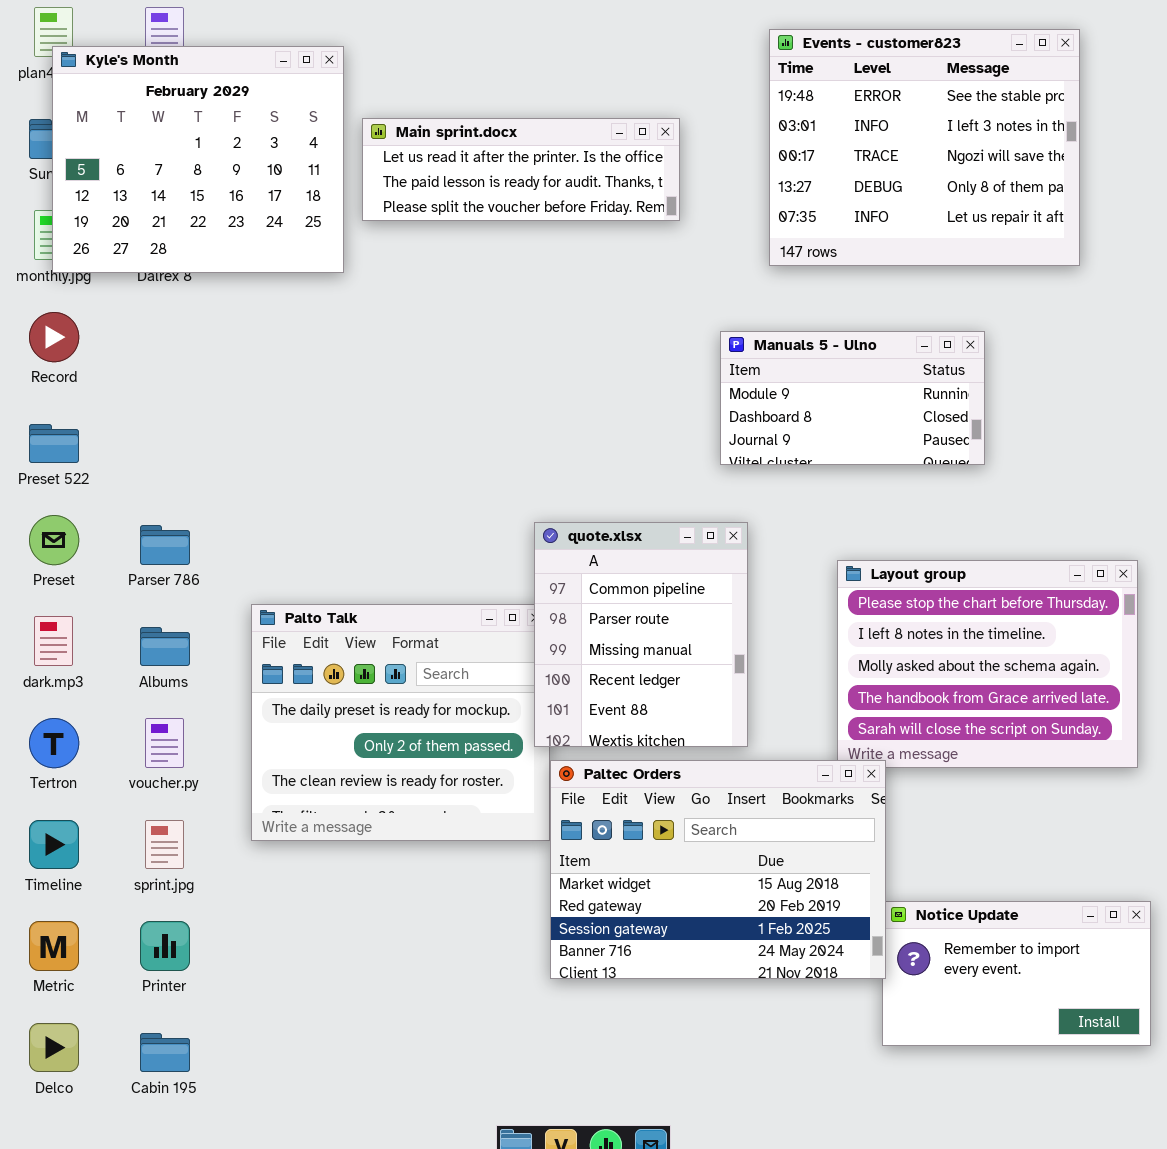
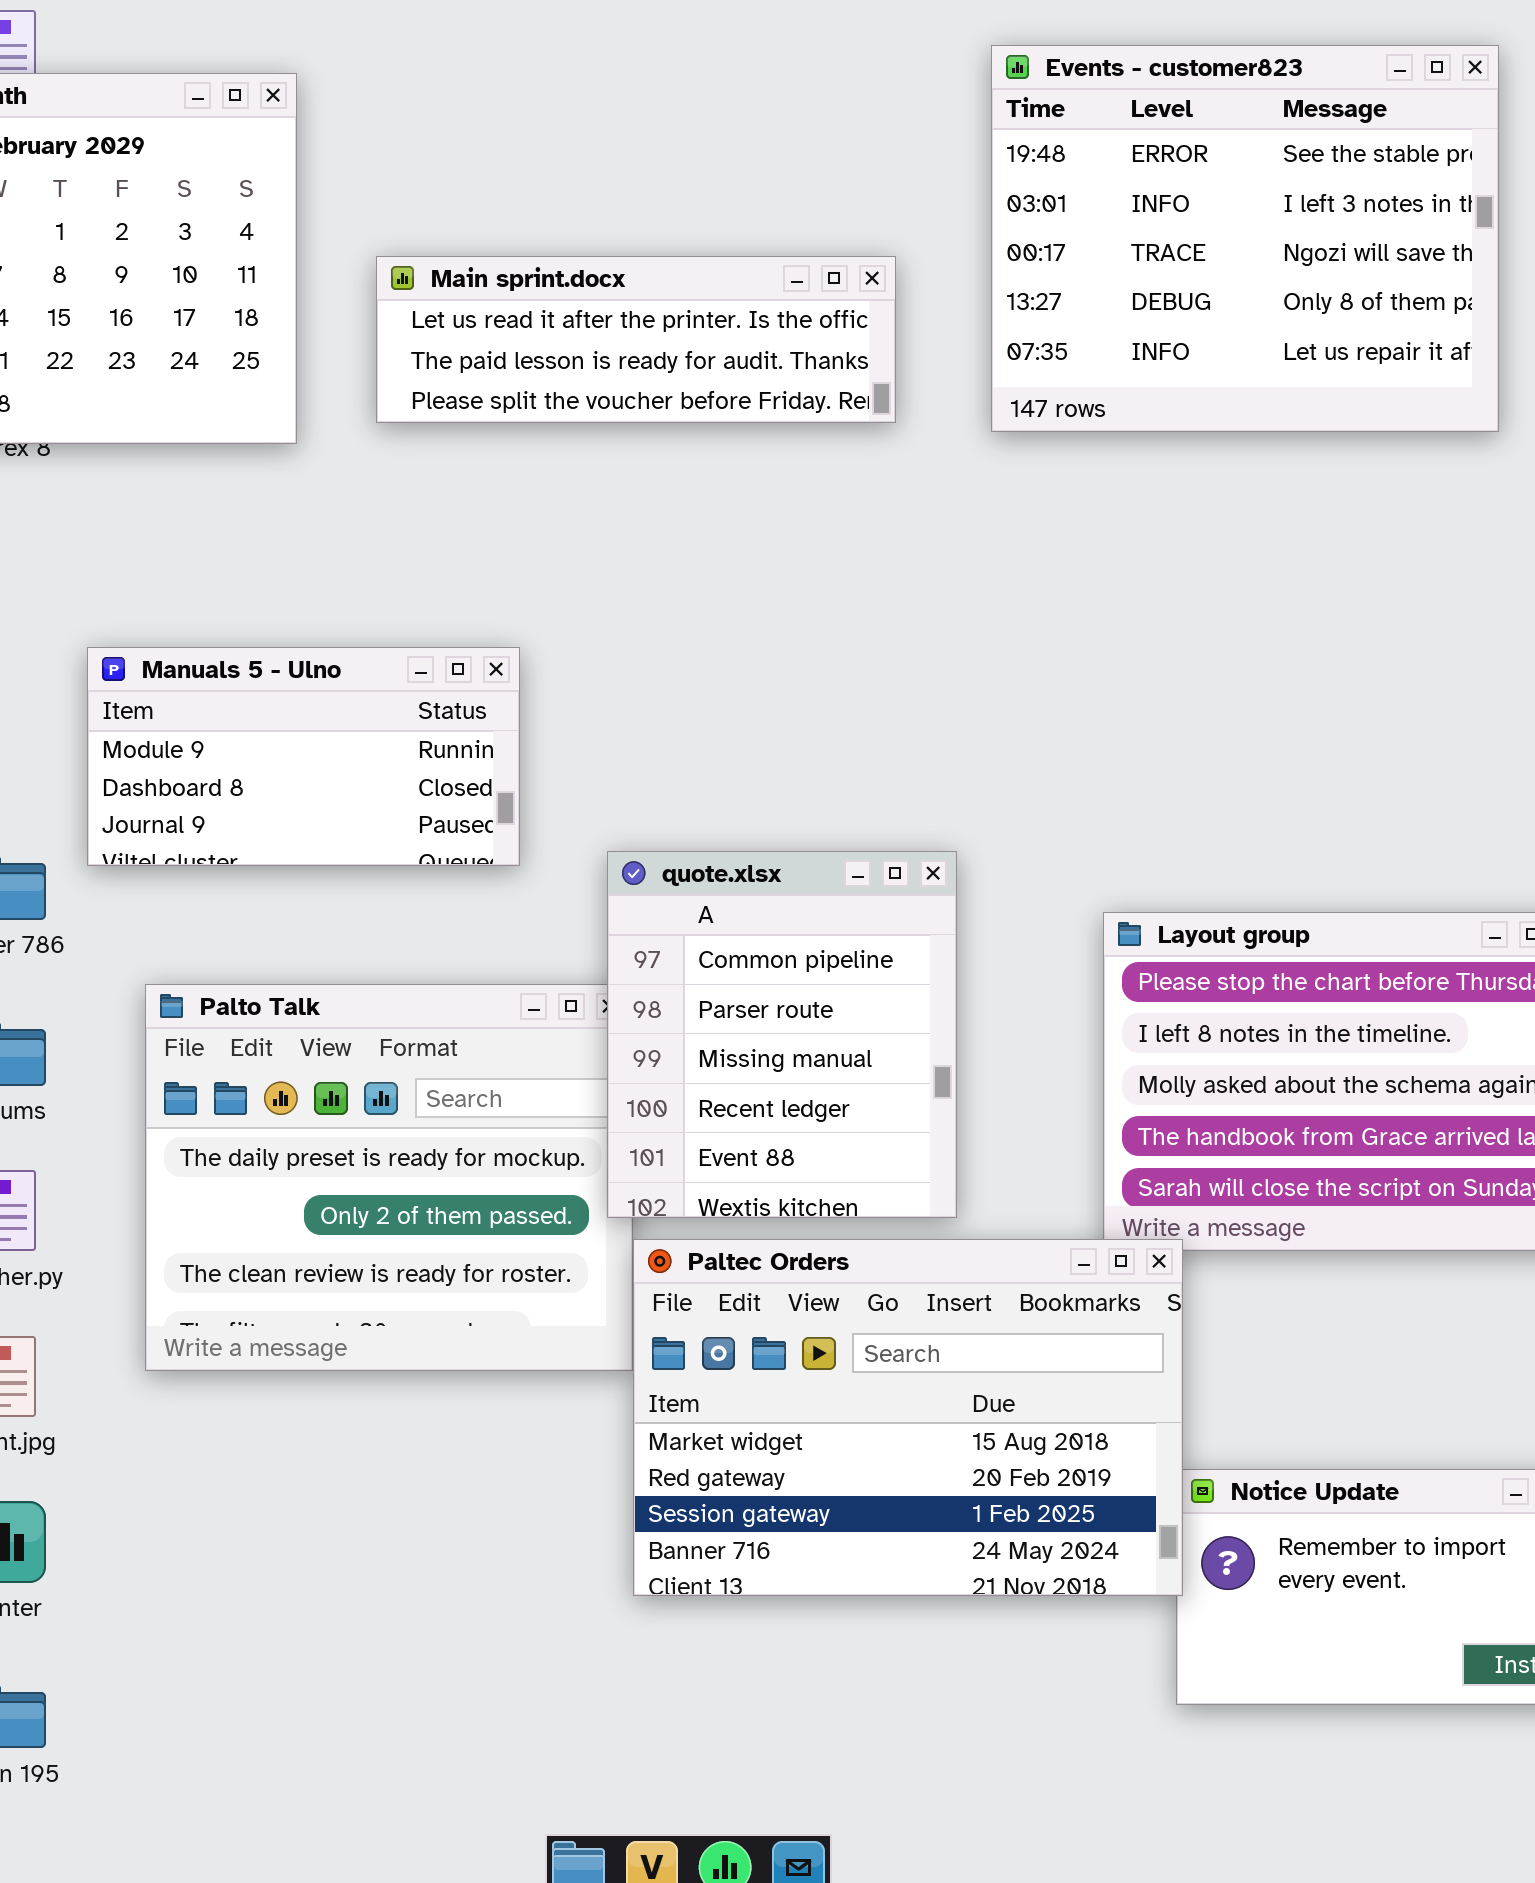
Main sprint.docx: [362,118,680,221] -> [376,256,896,423], moved
Manuals 5 - Ulno: [720,331,985,465] -> [87,647,520,866], moved

